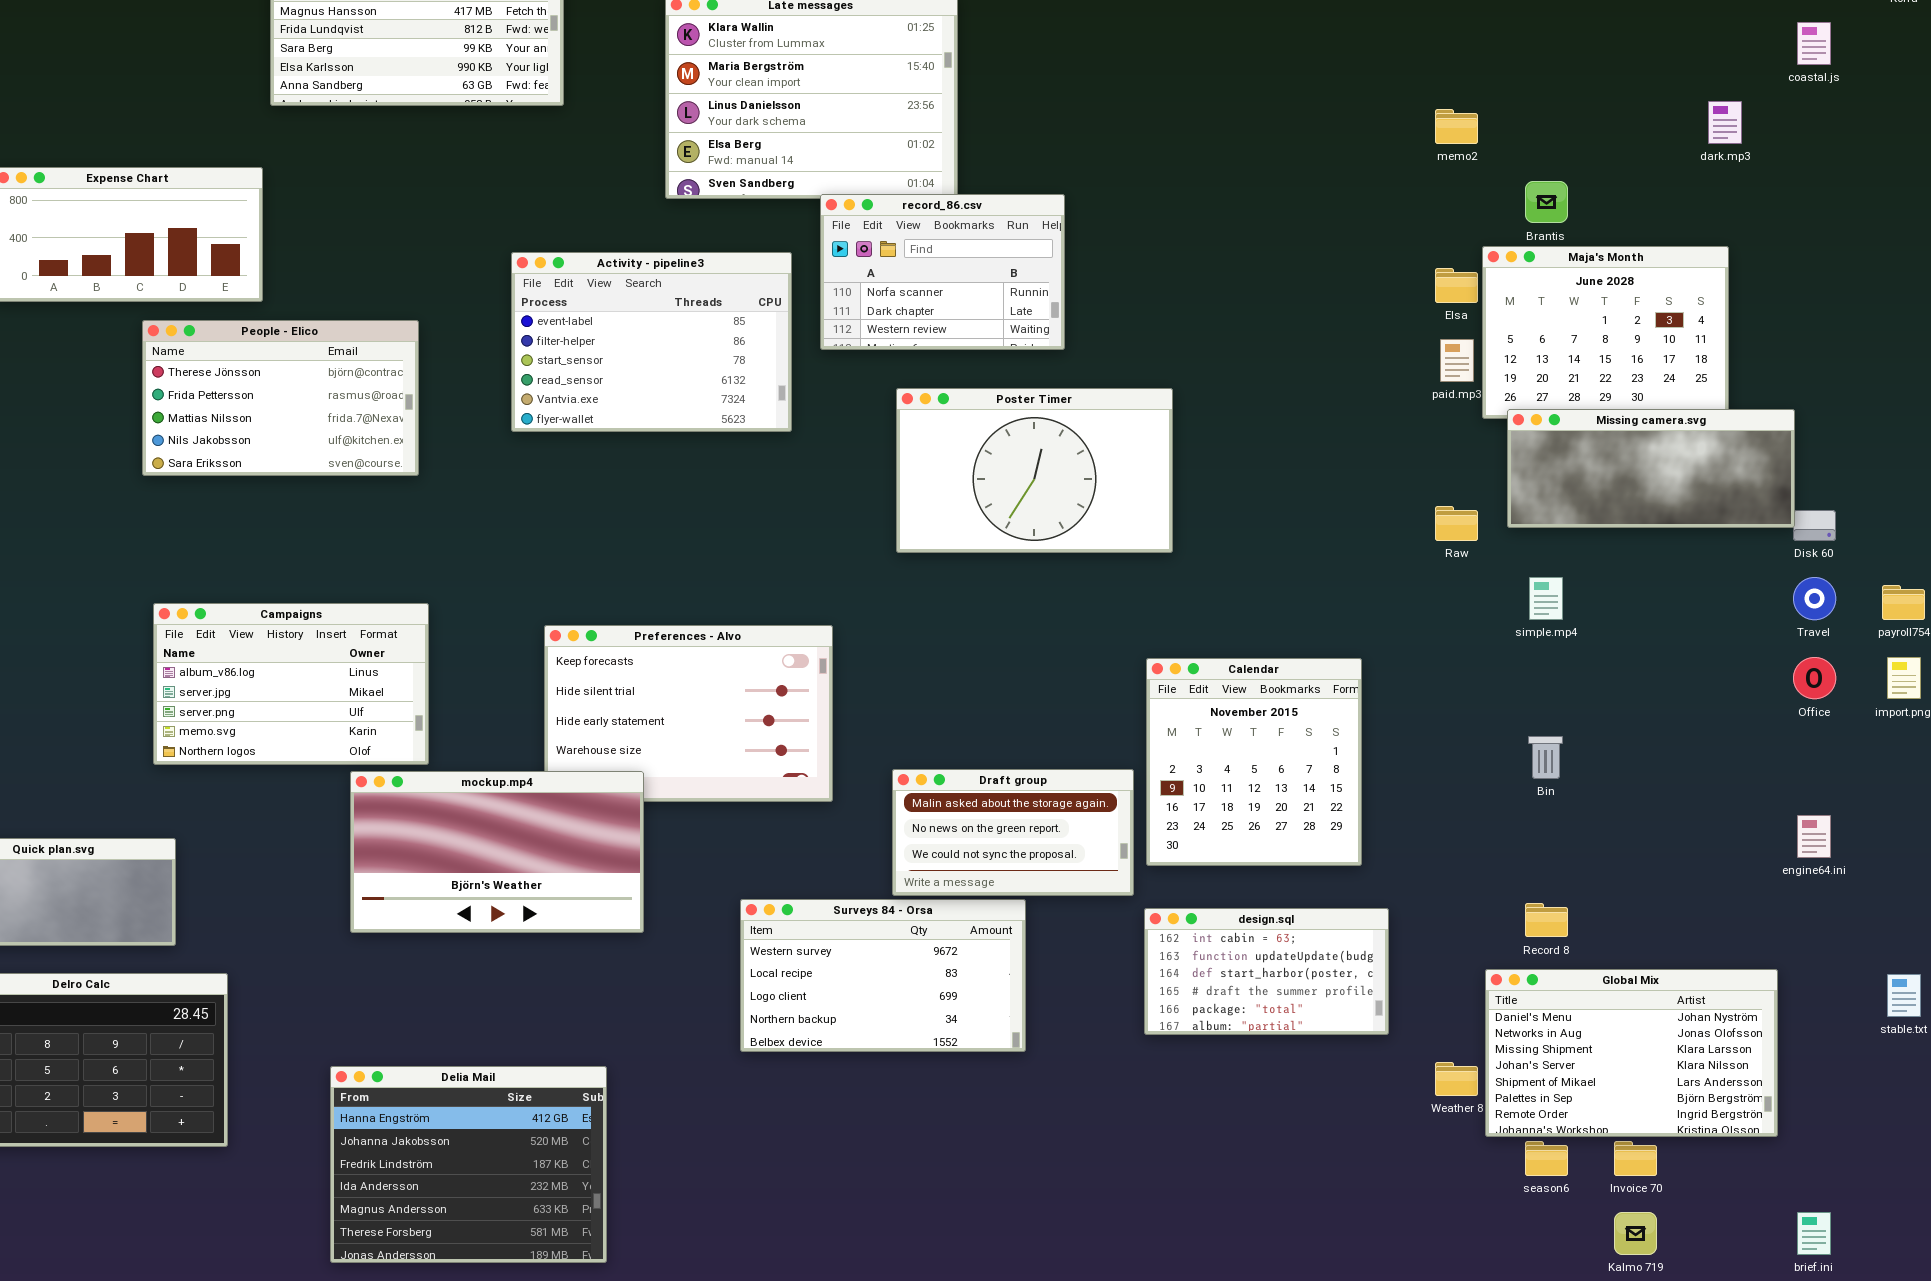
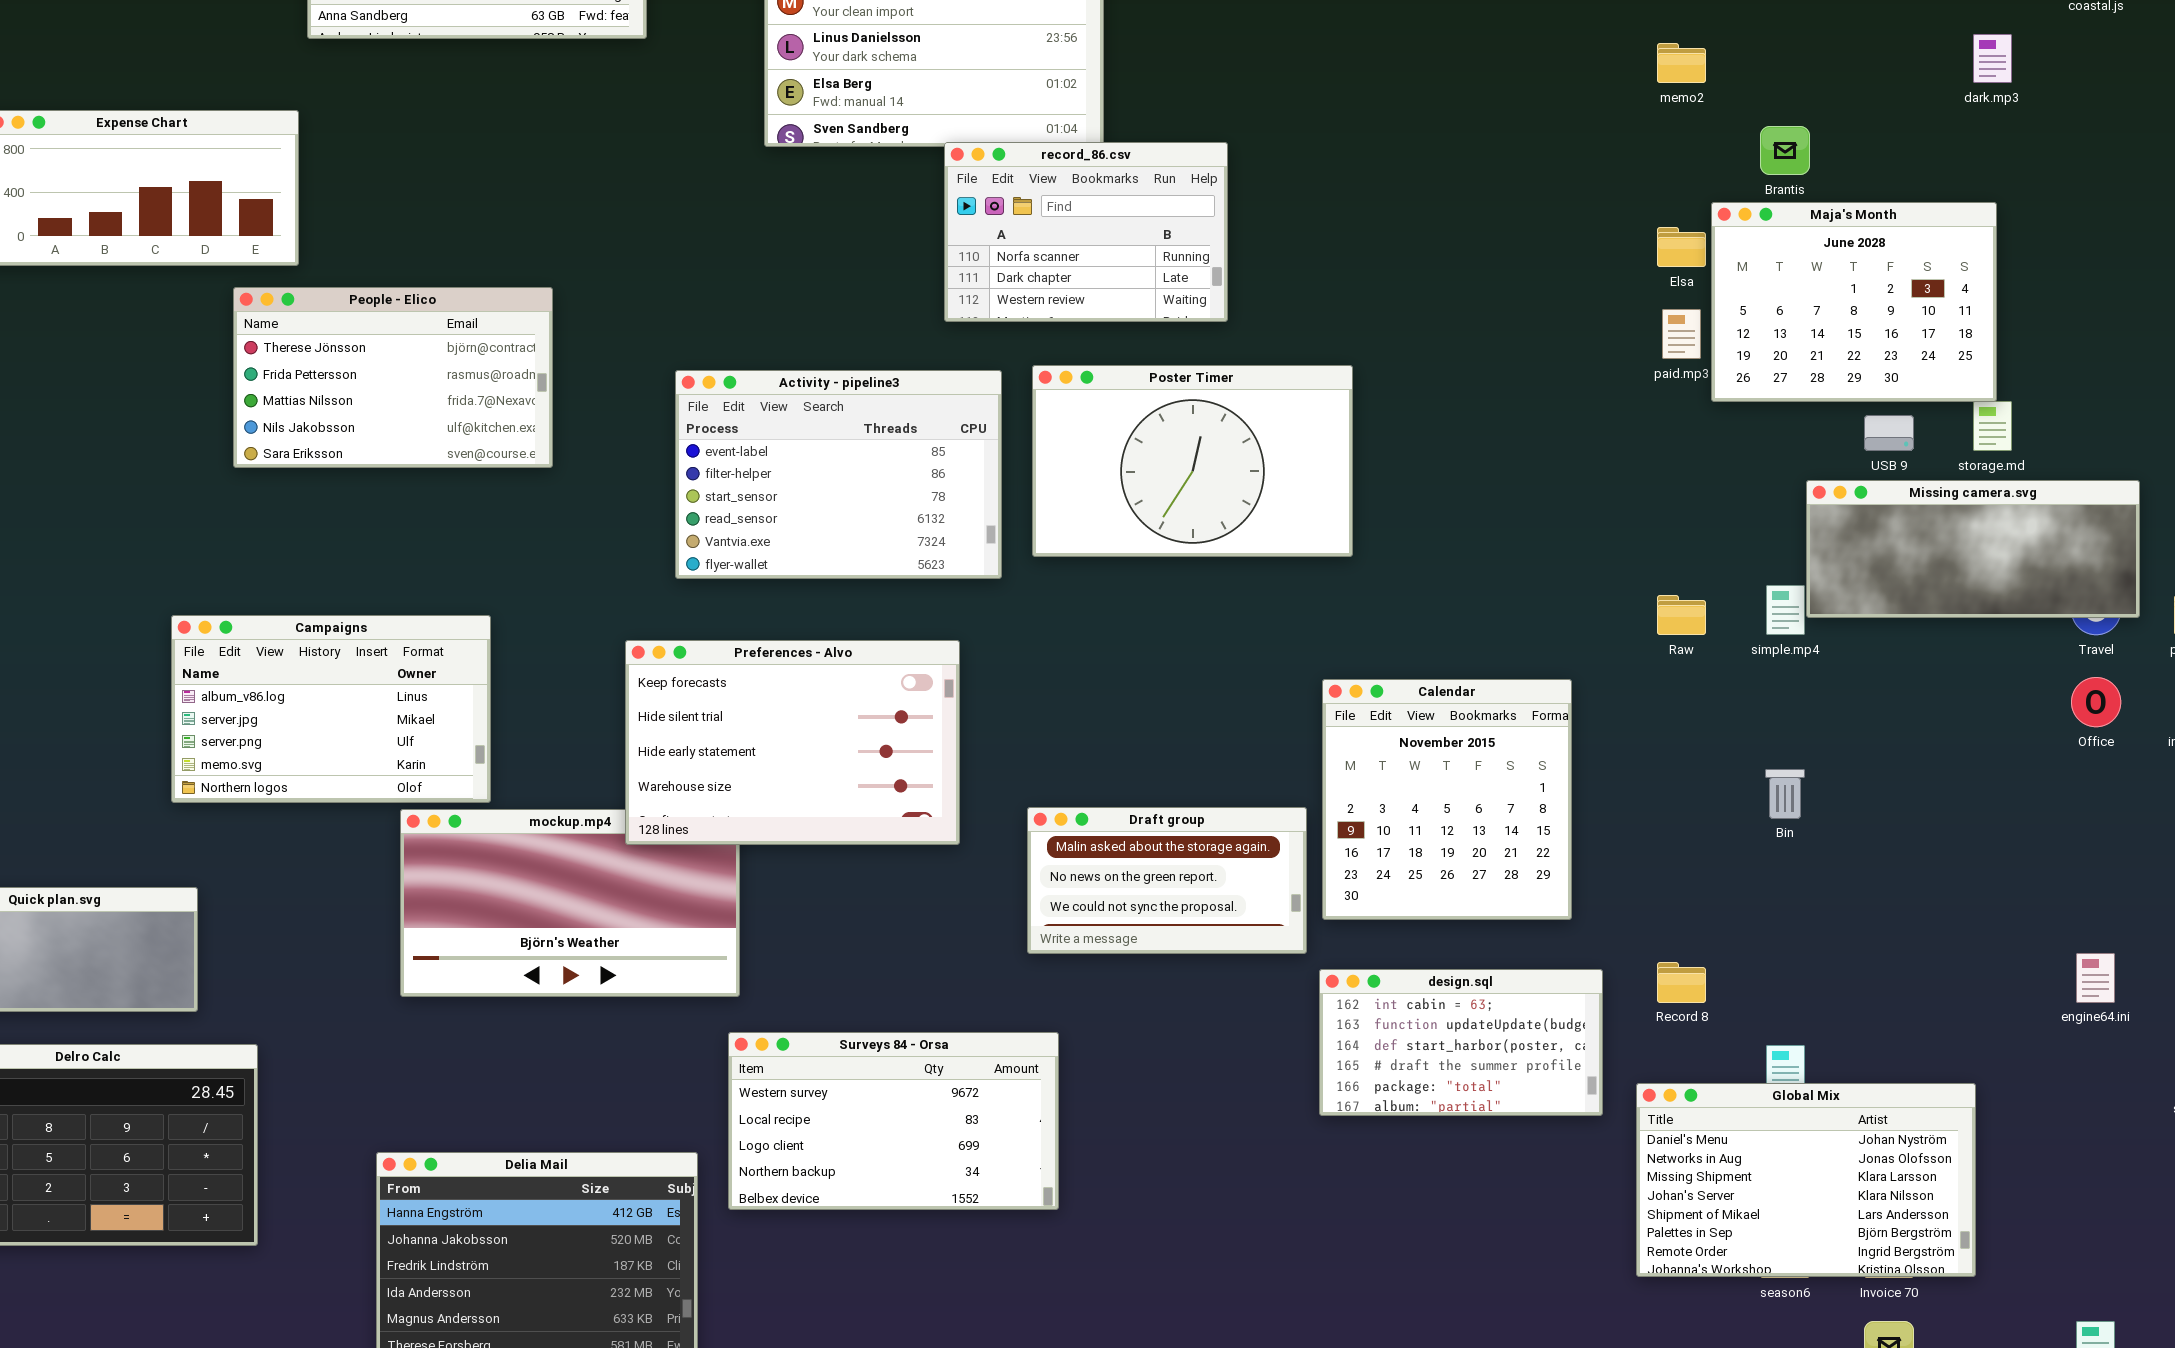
Activity - pipeline3: [511,252,792,432] -> [675,370,1002,579], moved
People - Elico: [142,320,419,476] -> [233,287,553,468], moved
Missing camera.svg: [1507,409,1795,528] -> [1806,480,2140,618], moved
Raw: [1435,506,1478,541] -> [1657,595,1706,635], moved
Preferences - Alvo: [544,625,833,802] -> [625,640,960,845], raised
engine64.ini: [1797,815,1831,858] -> [2076,953,2115,1003], moved
Surveys 84 - Orsa: [740,899,1026,1052] -> [728,1032,1059,1210], moved
Record 8: [1525,903,1568,937] -> [1657,962,1706,1003], moved
Global Mix: [1485,969,1778,1137] -> [1636,1083,1976,1277], moved

